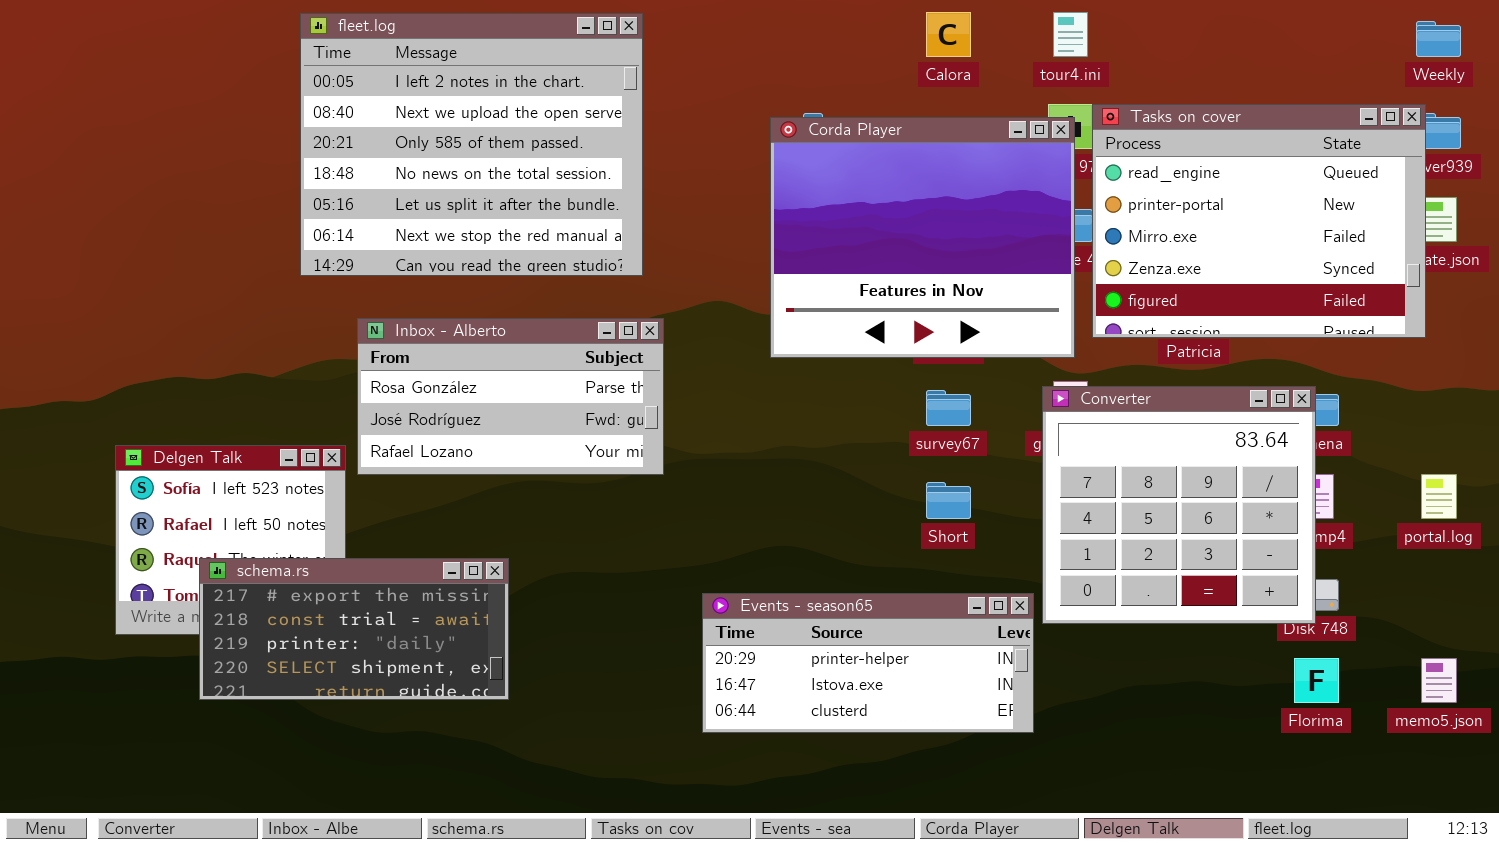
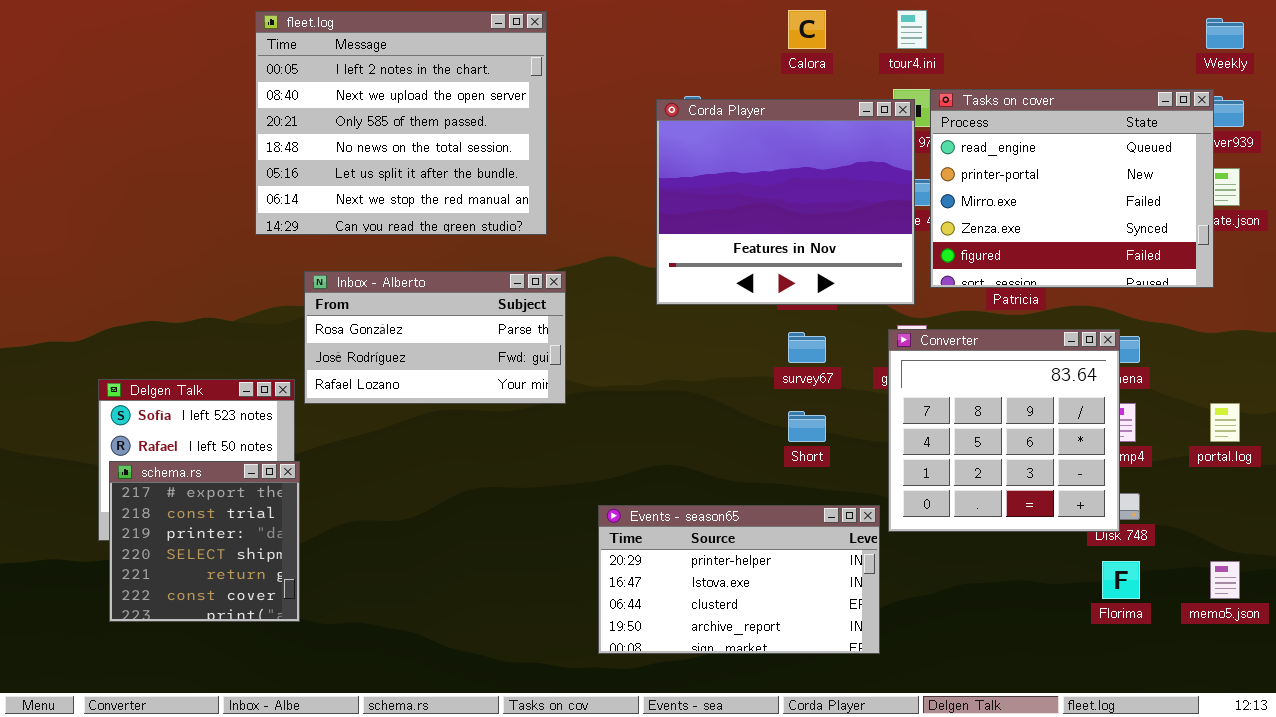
schema.rs: [199,558,509,700] -> [109,461,300,622], moved, resized
Events - season65: [702,593,1034,733] -> [598,505,880,654], resized

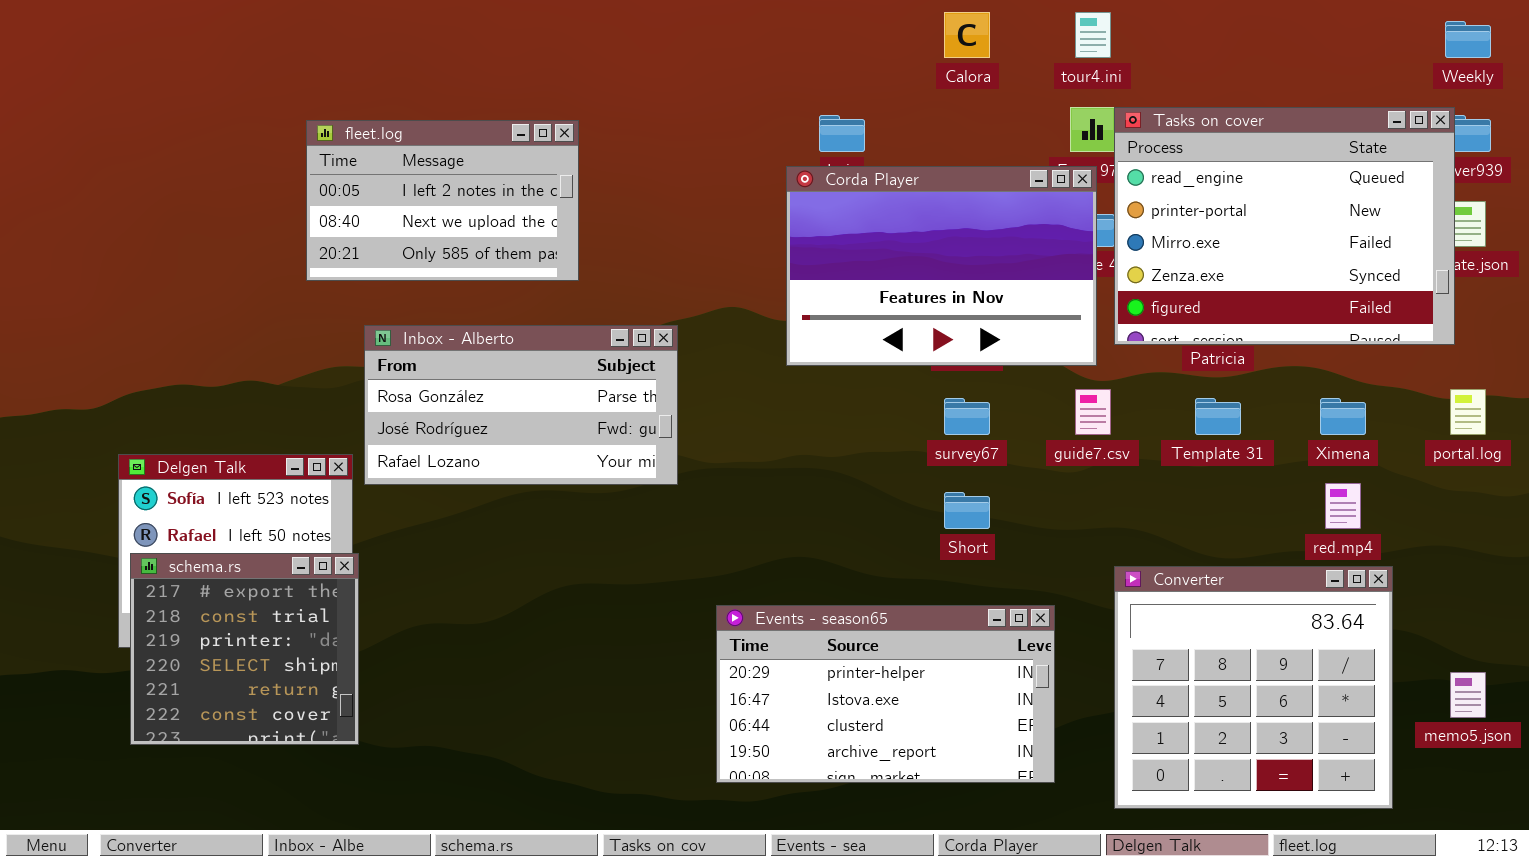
fleet.log: [255,11,547,235] -> [306,120,579,281], resized
Corda Player: [656,99,915,305] -> [786,166,1097,366], resized
Converter: [888,329,1120,532] -> [1114,566,1393,809], moved
portal.log: [1210,403,1240,442] -> [1450,389,1486,435], moved

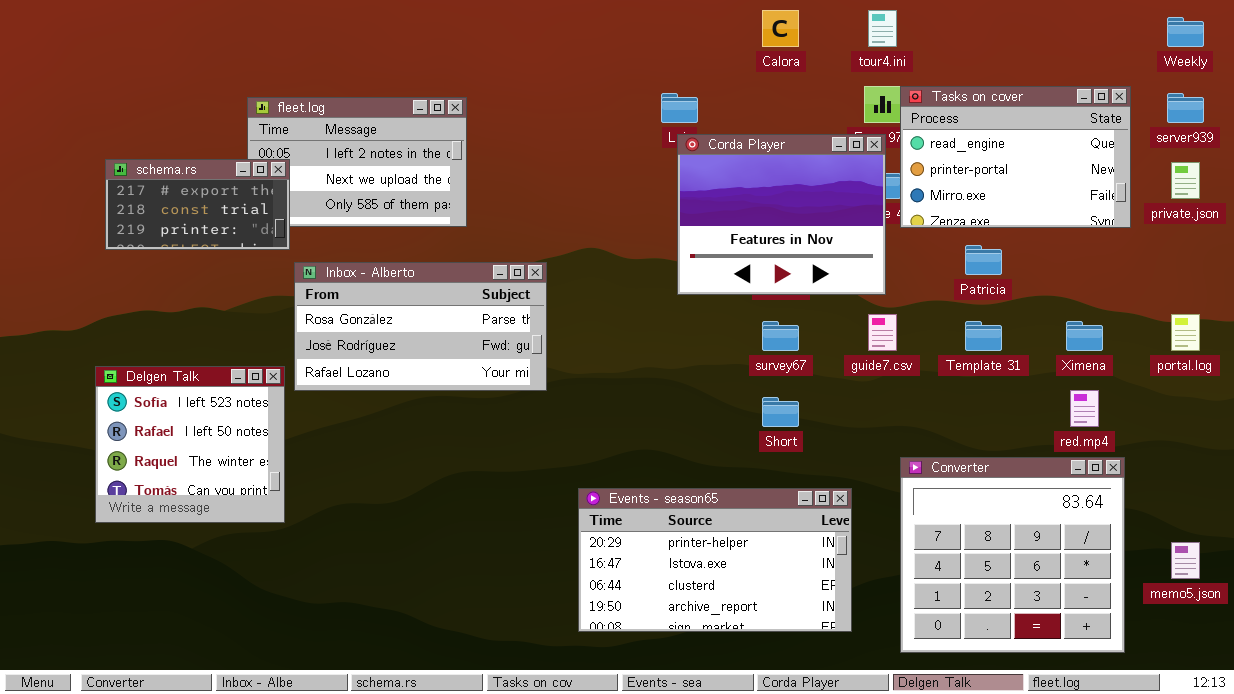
Tasks on cover: [1114,107,1455,345] -> [900,86,1131,228], resized
Corda Player: [786,166,1097,366] -> [677,134,886,295], resized
schema.rs: [130,553,359,745] -> [105,159,290,250], moved, resized

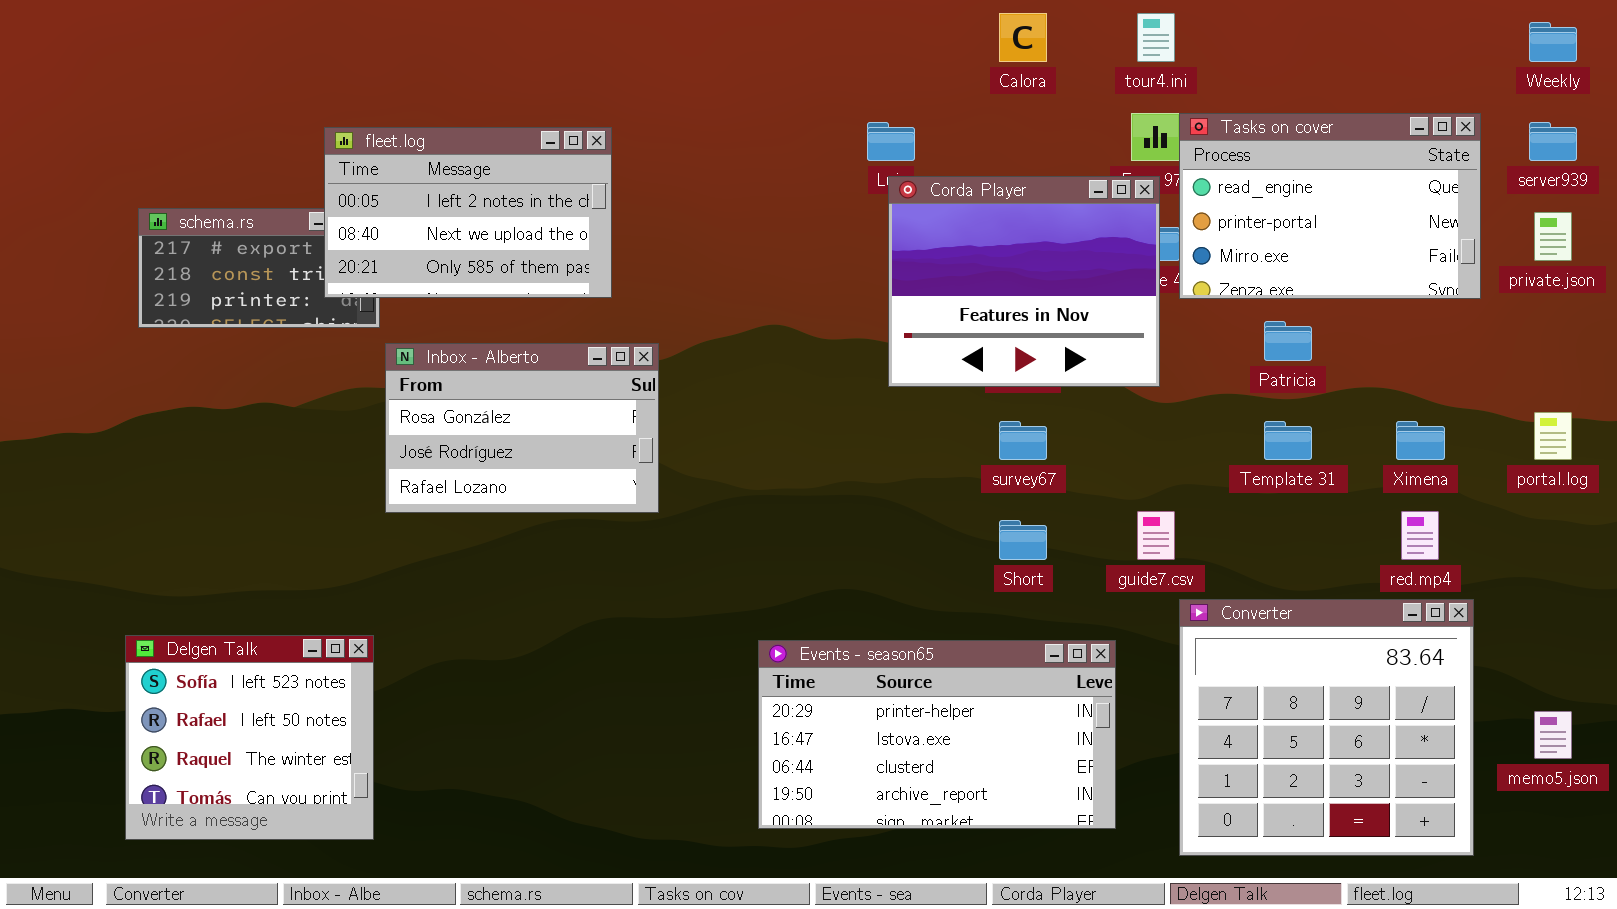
fleet.log: [247,97,467,227] -> [324,127,612,298], raised
Inbox - Alberto: [294,262,547,391] -> [385,343,659,513], resized
guide7.csv: [868,314,897,351] -> [1137,511,1175,560], moved
Delgen Talk: [95,366,285,523] -> [125,635,374,840], moved

